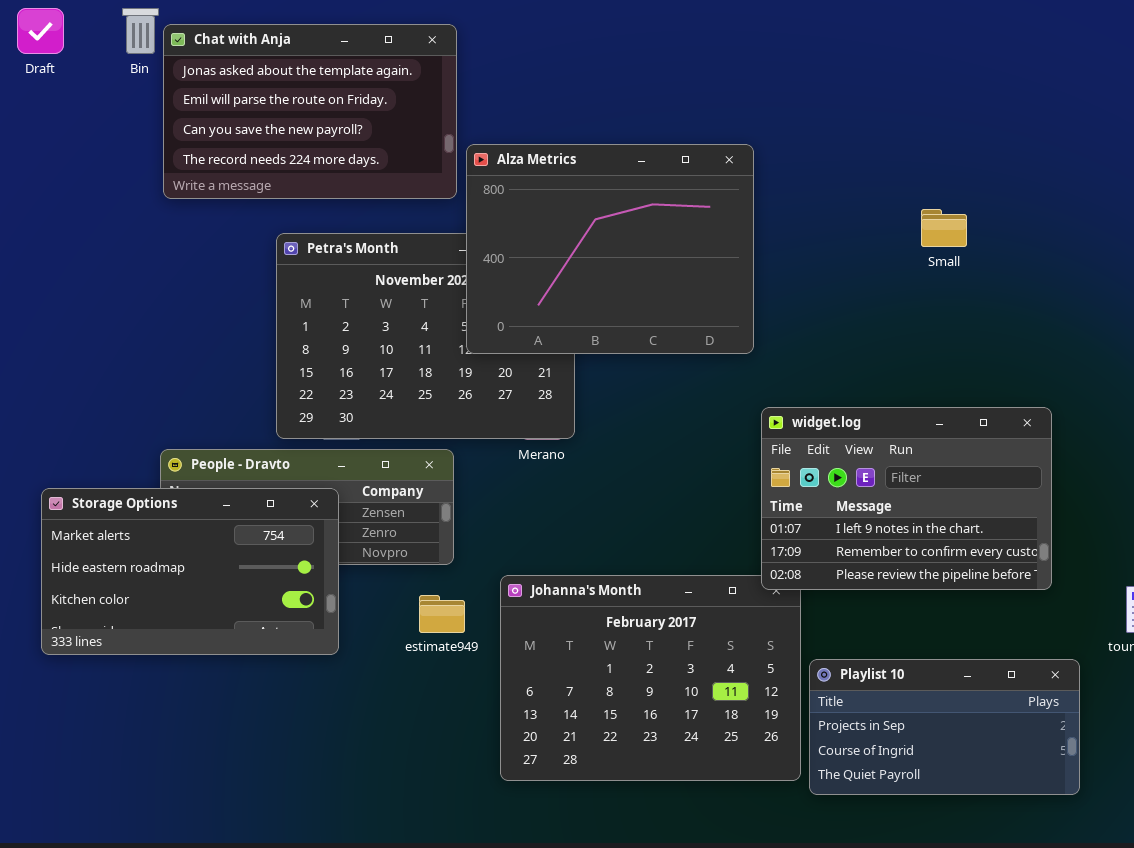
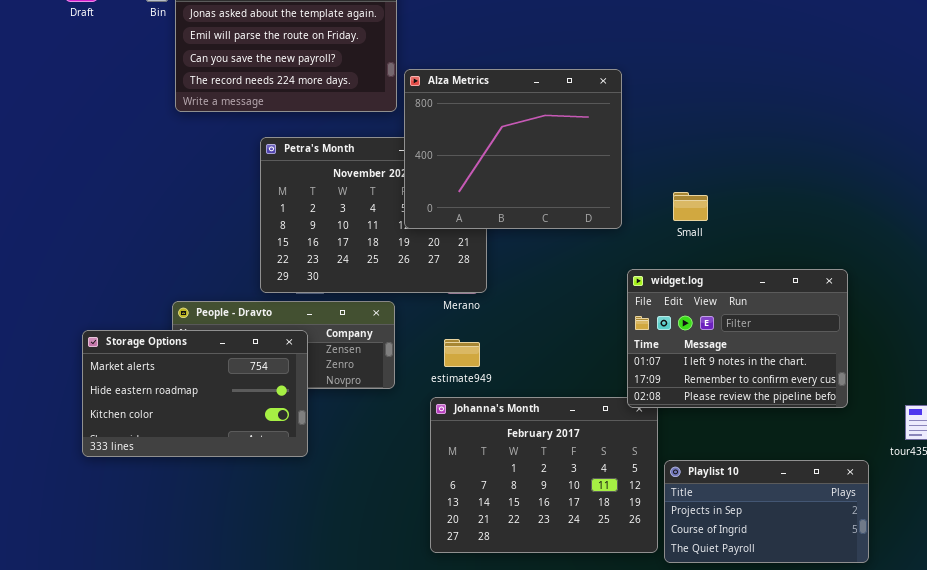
Small: [921,209,967,247] -> [673,192,708,221], moved
estimate949: [419,595,465,633] -> [444,339,480,367], moved

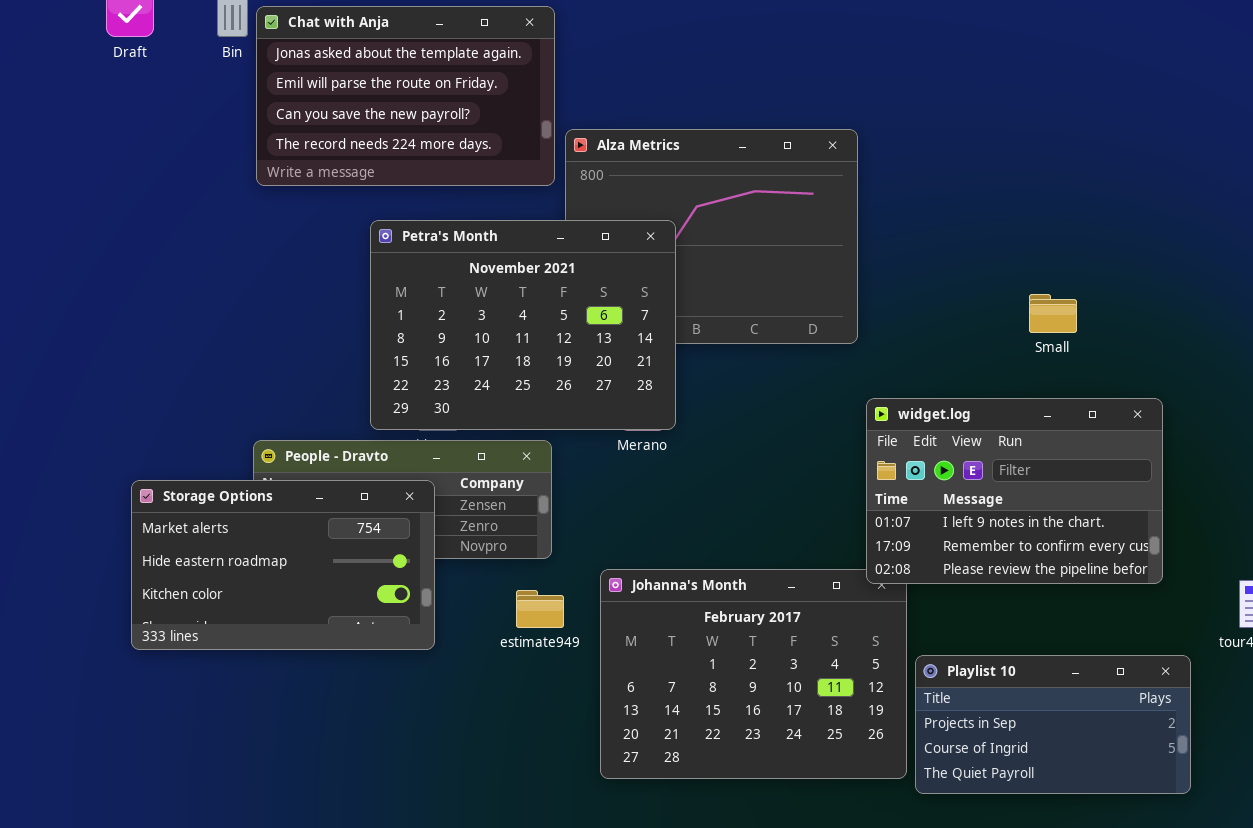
Petra's Month: [260,137,487,293] -> [370,220,676,430], raised
Small: [673,192,708,221] -> [1029,294,1077,333], moved
estimate949: [444,339,480,367] -> [516,590,564,628], moved

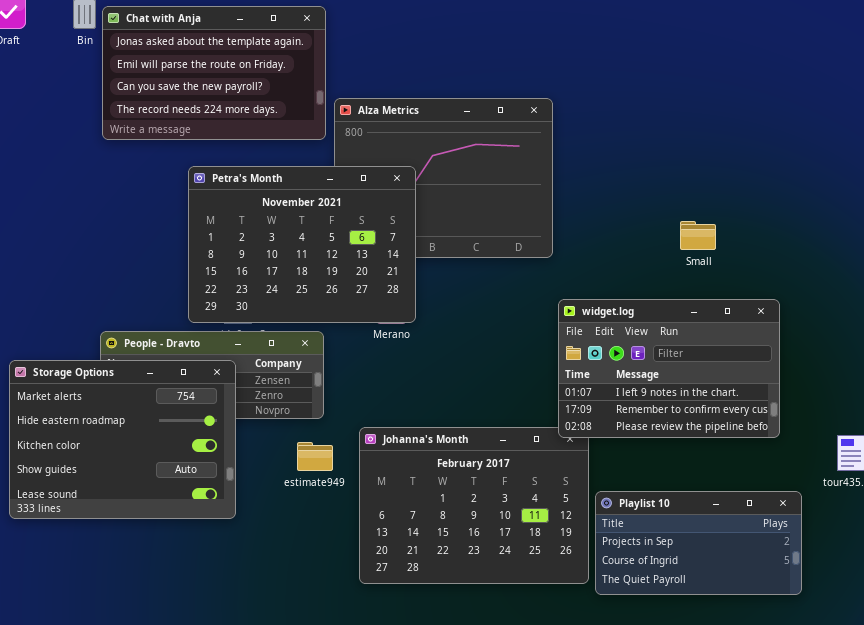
Storage Options: [131,480,435,650] -> [9,360,236,519], resized

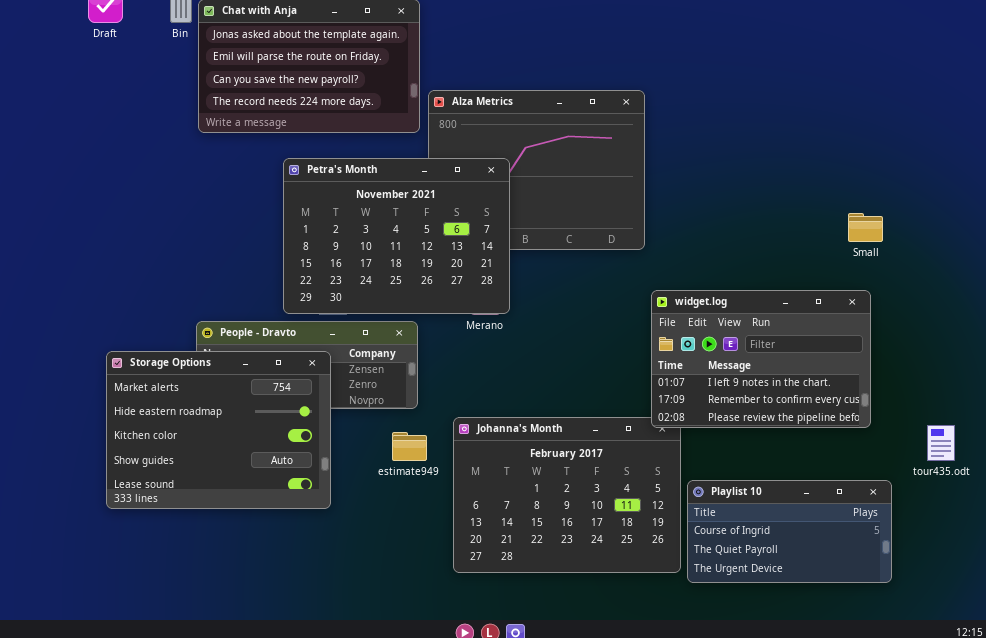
Small: [680,221,716,250] -> [848,213,883,242], moved
Playlist 10: [595,491,802,595] -> [687,480,892,583], scrolled down 1 row

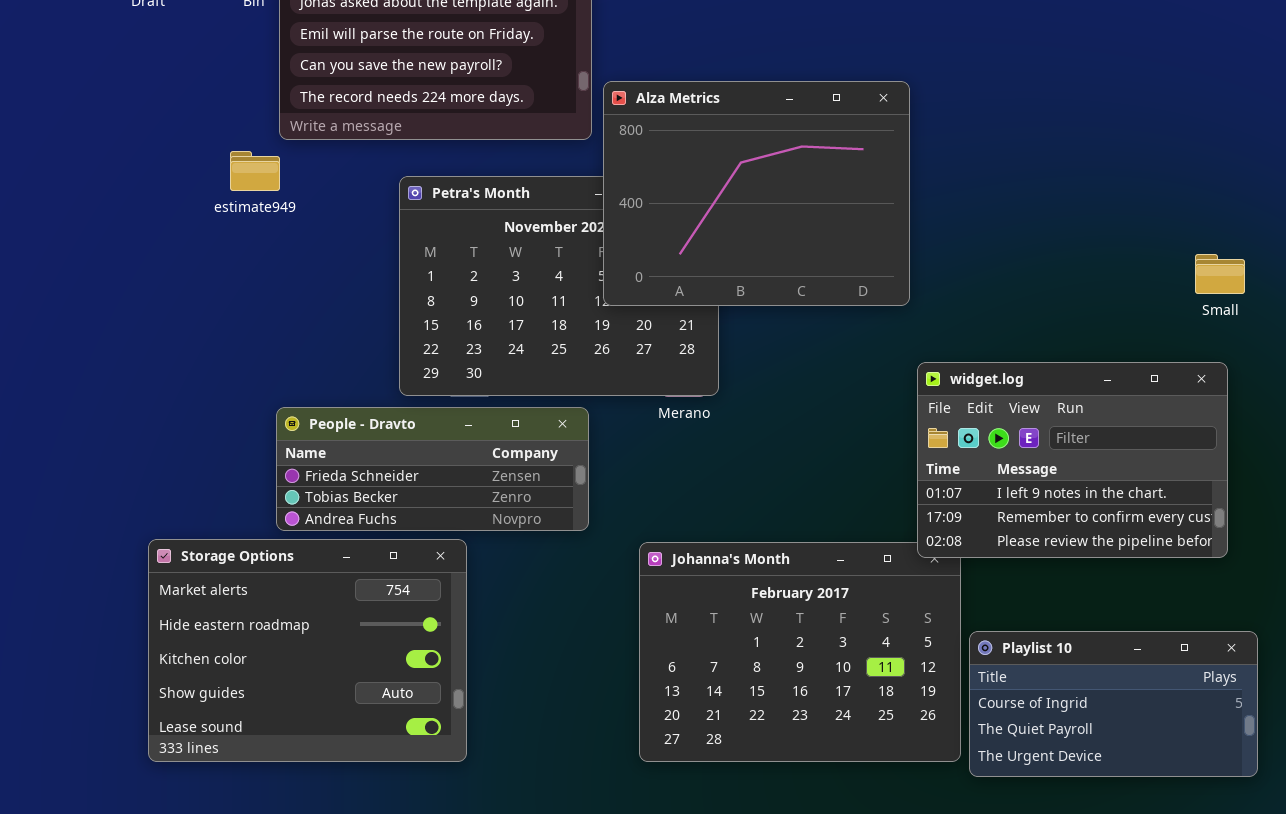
Alza Metrics: [428,90,645,250] -> [603,81,910,306], raised
Storage Options: [106,351,331,509] -> [148,539,467,762], moved
estimate949: [392,432,427,461] -> [230,151,280,191], moved

